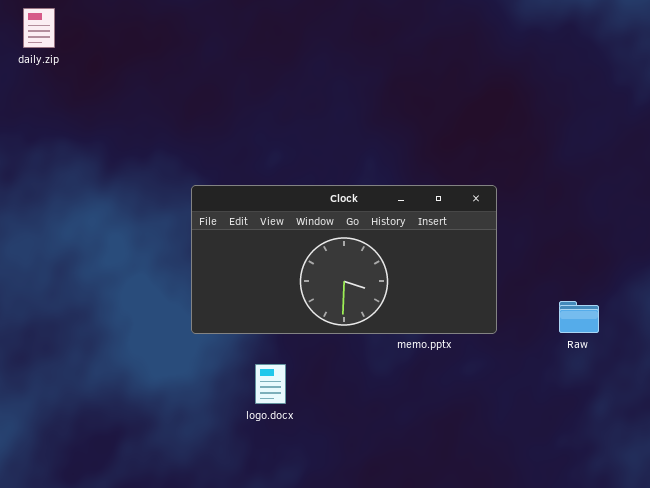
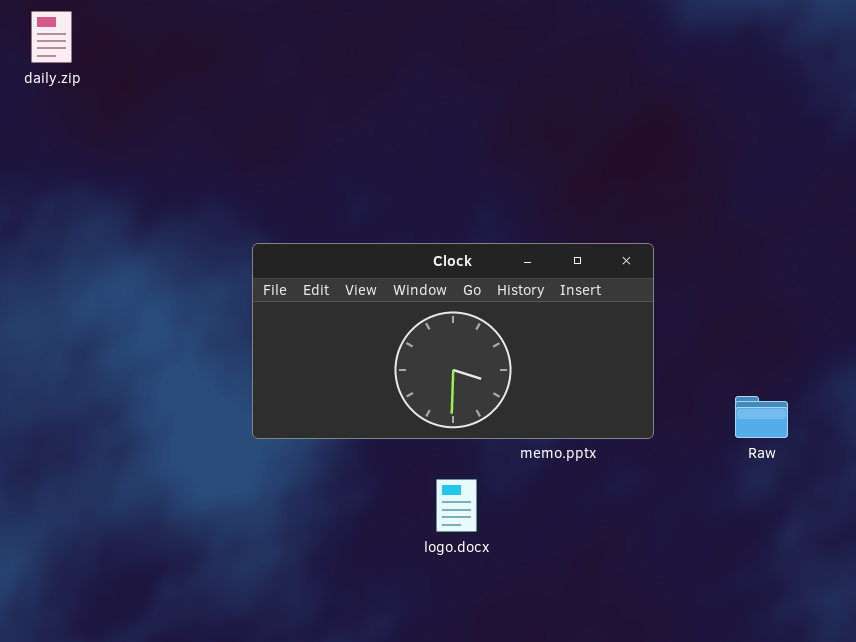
logo.docx: [255,364,286,404] -> [436,479,477,532], moved

